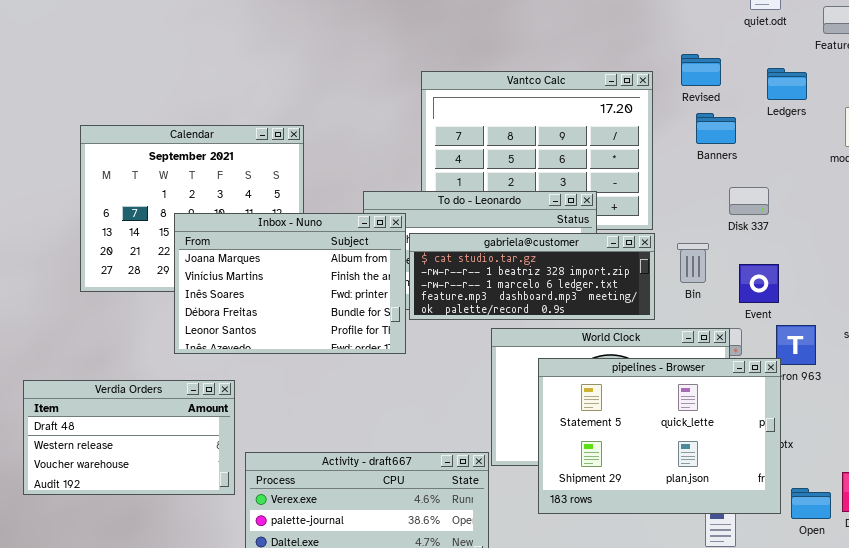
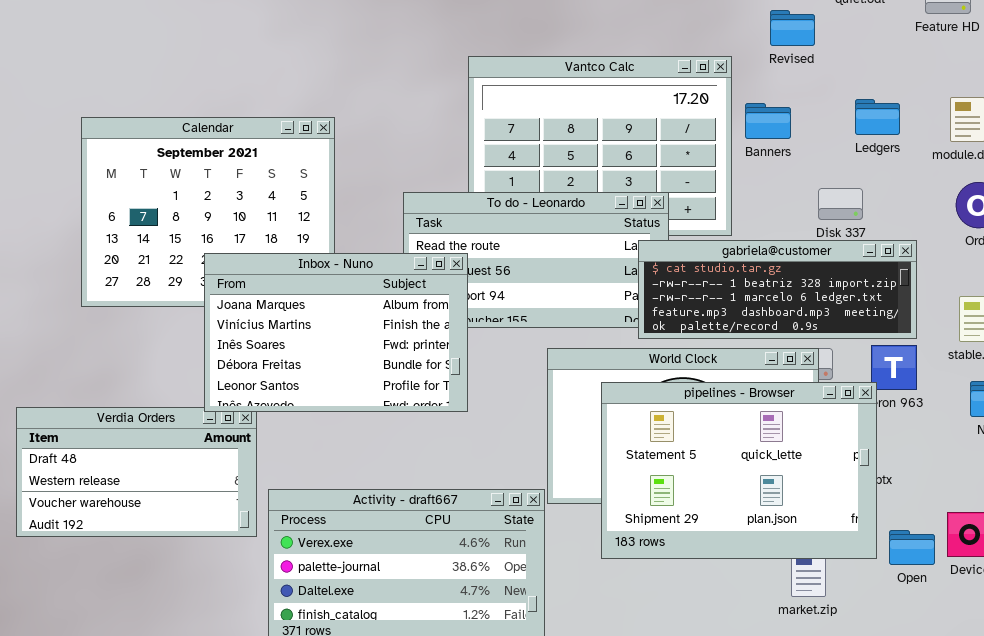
Revised: [681,54,721,86] -> [770,10,815,46], moved
Ledgers: [767,68,807,100] -> [855,99,900,135], moved
Banners: [696,113,736,144] -> [745,103,791,139], moved
Inbox - Nuno: [174,213,406,354] -> [204,253,468,412], moved
gabriela@customer: [409,233,655,320] -> [638,240,917,339], moved

